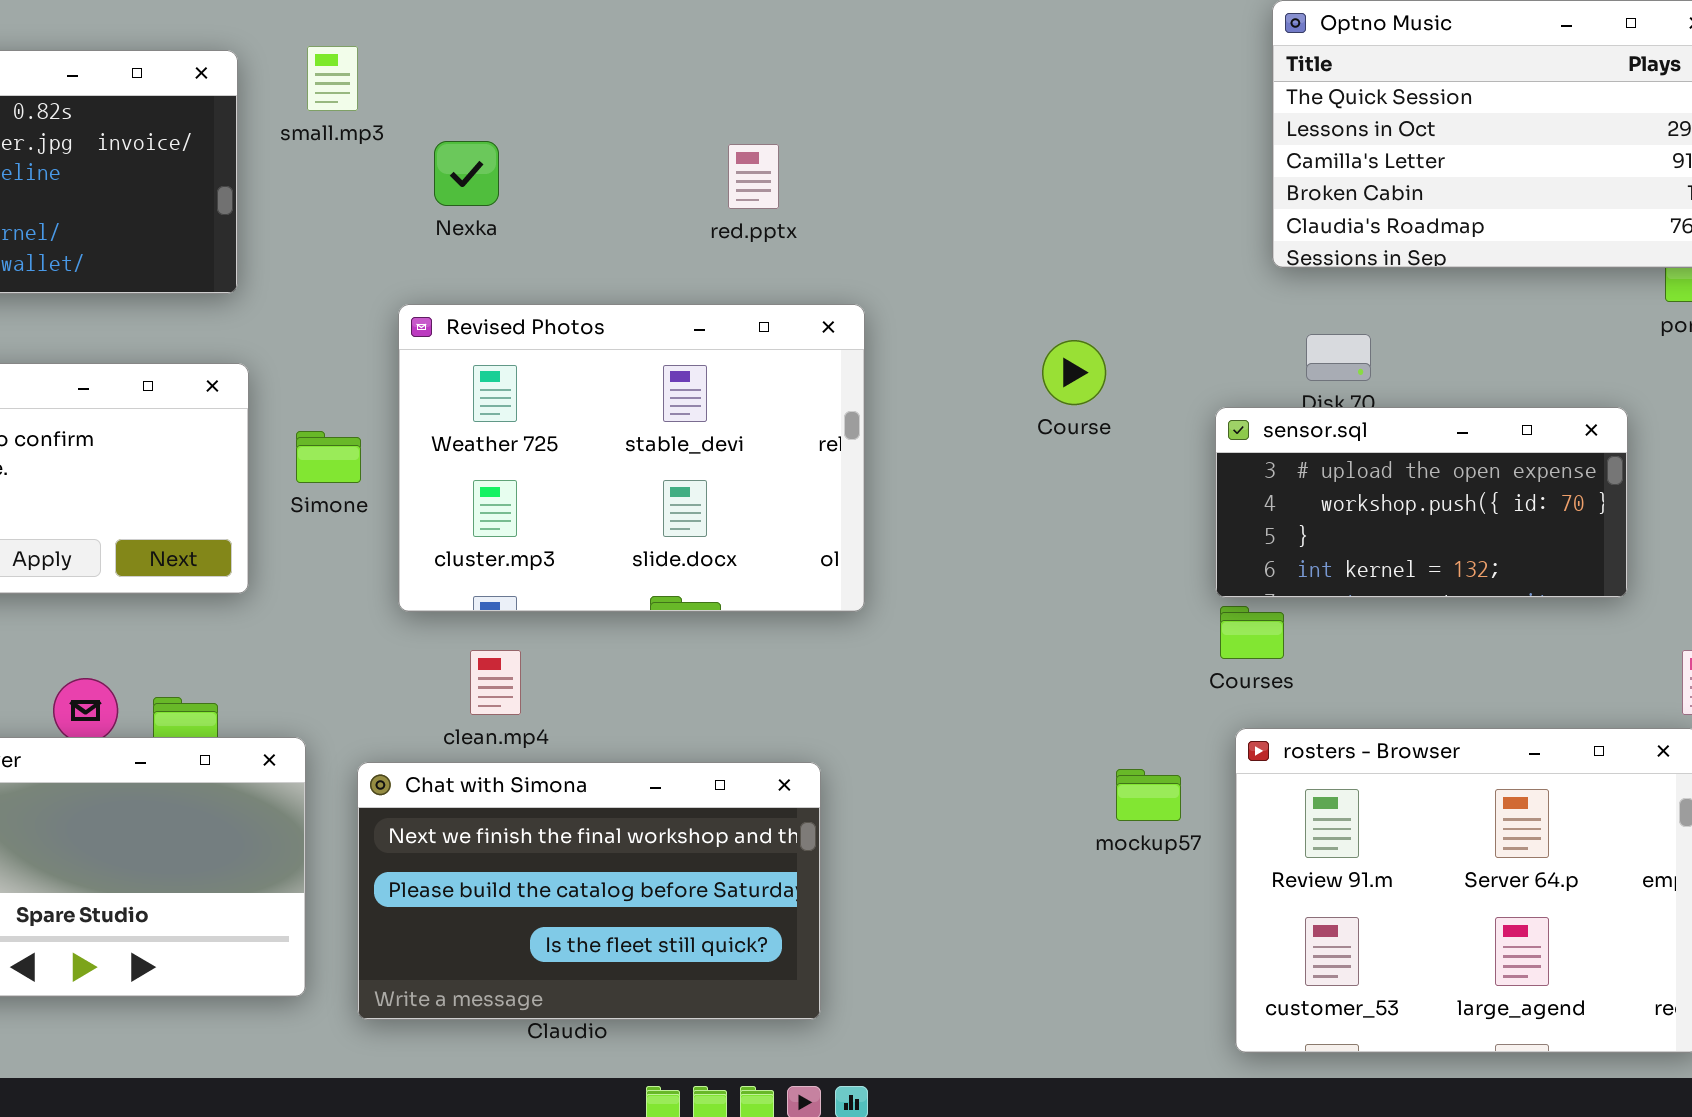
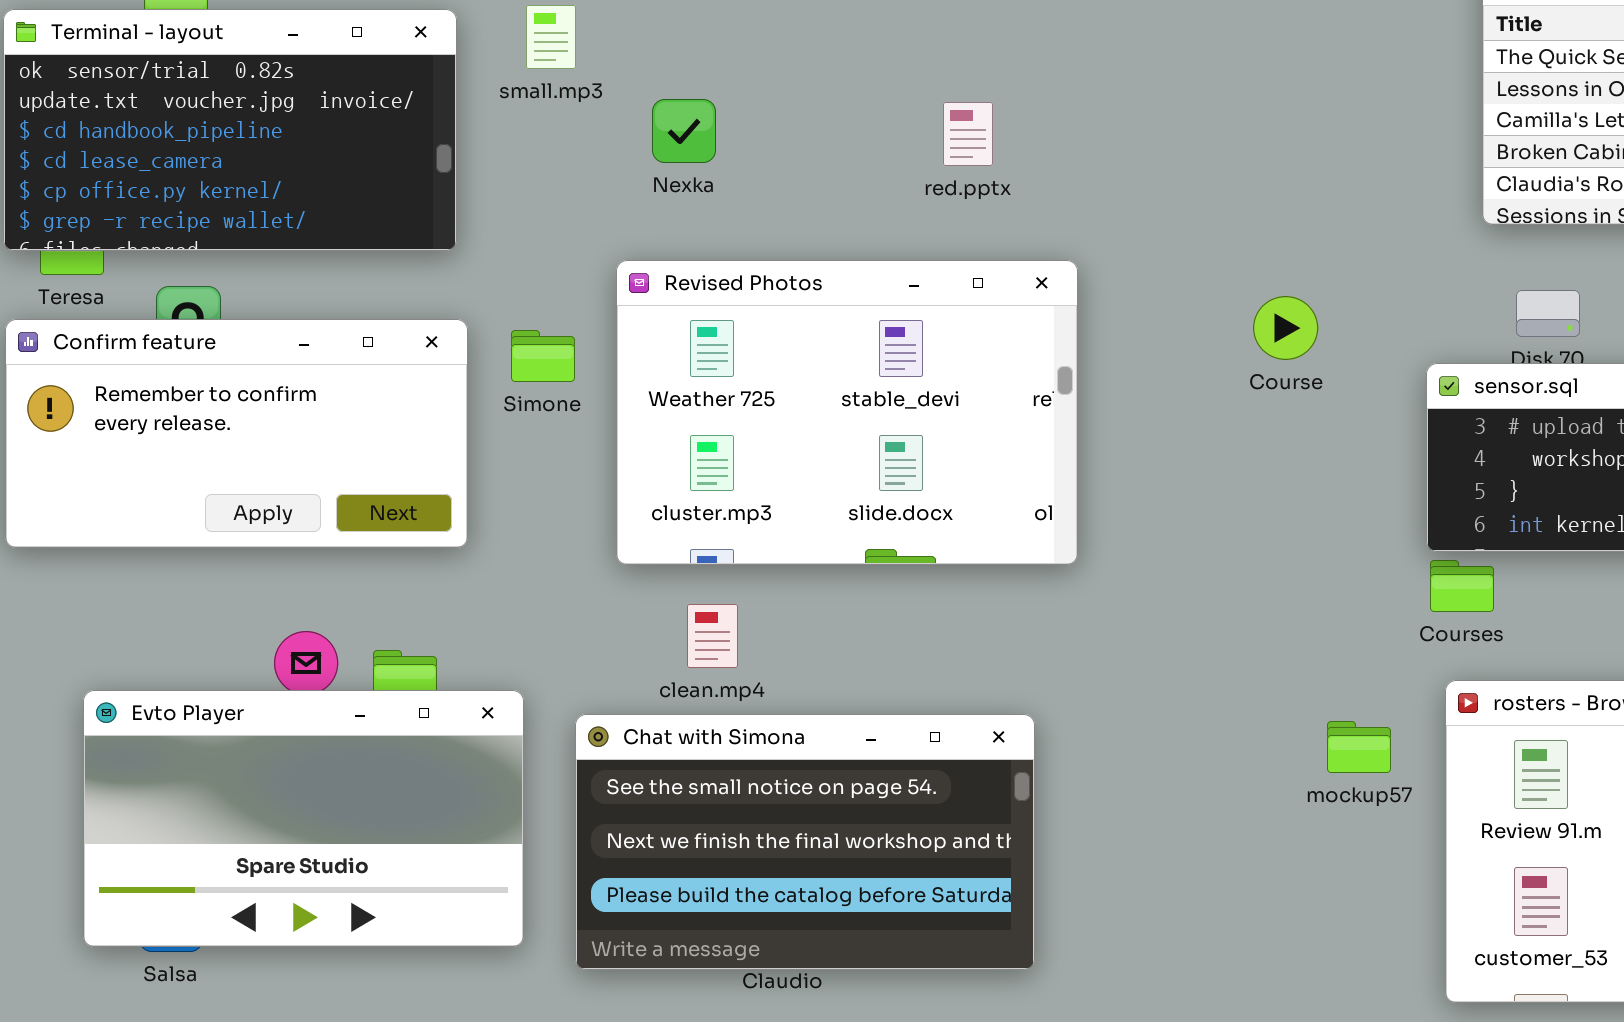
Simone: [296,431,361,483] -> [511,330,575,382], moved
Chat with Simona: [357,762,821,1020] -> [575,714,1035,970], scrolled up 1 row

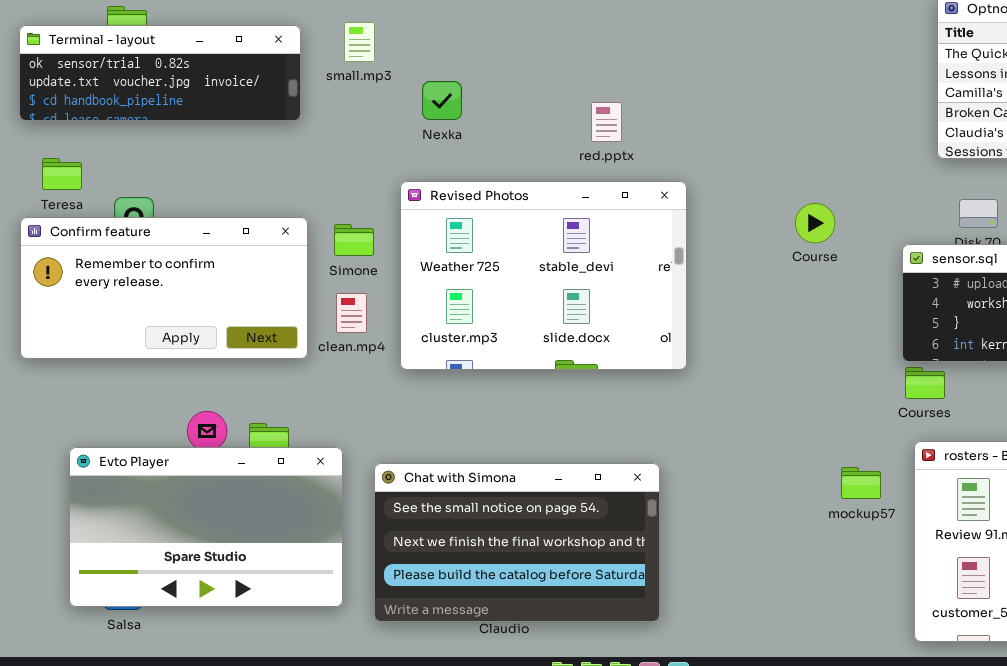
Terminal - layout: [3,9,457,251] -> [19,25,301,121], resized
red.pptx: [943,102,993,166] -> [591,102,622,142], moved
clean.mp4: [687,604,738,668] -> [336,293,367,333], moved

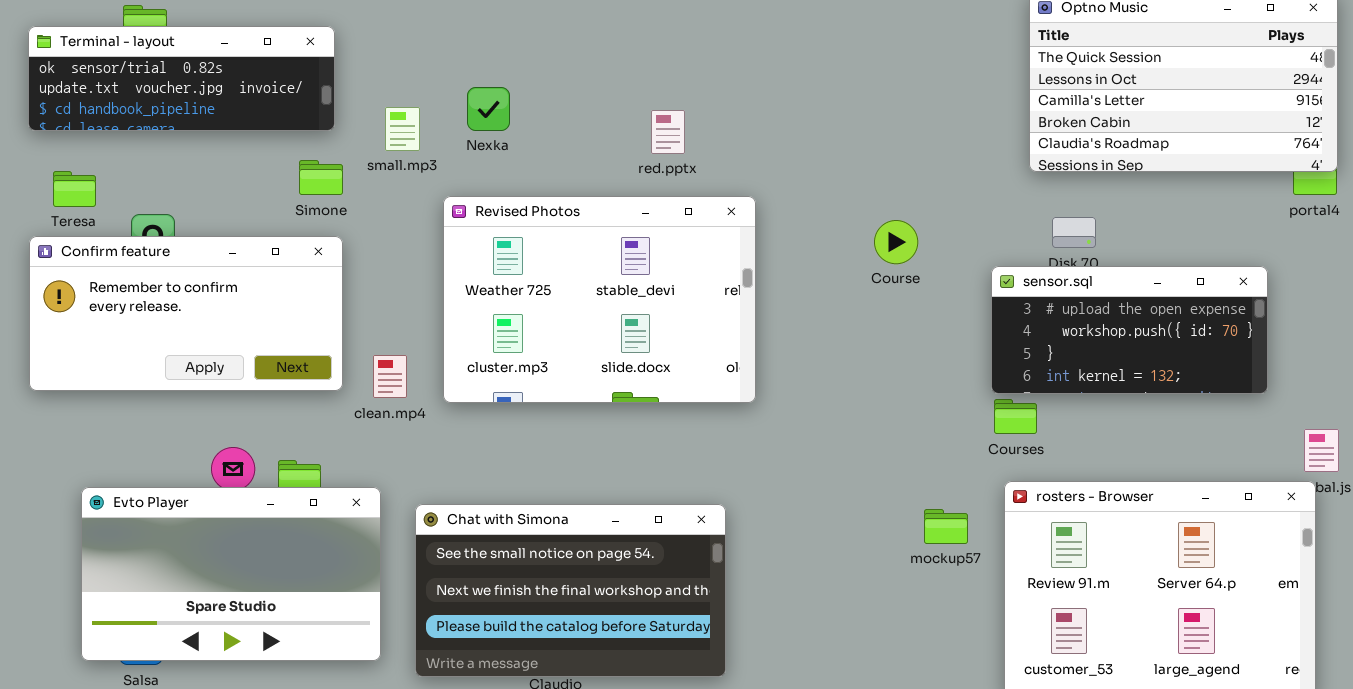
small.mp3: [344,22,375,62] -> [385,107,420,151], moved
Simone: [334,224,374,256] -> [299,160,343,195], moved
clean.mp4: [336,293,367,333] -> [373,355,407,398], moved

